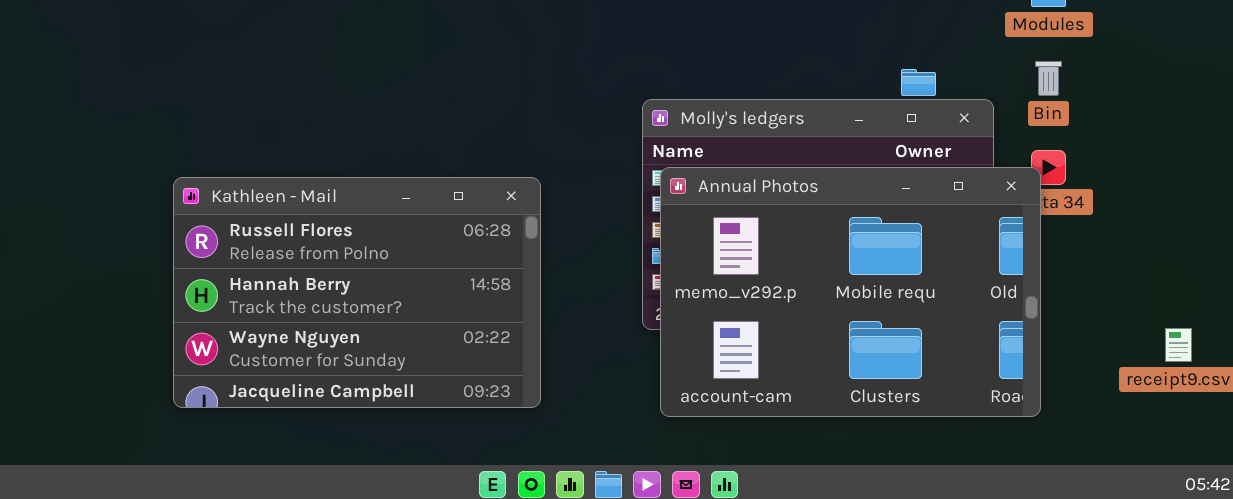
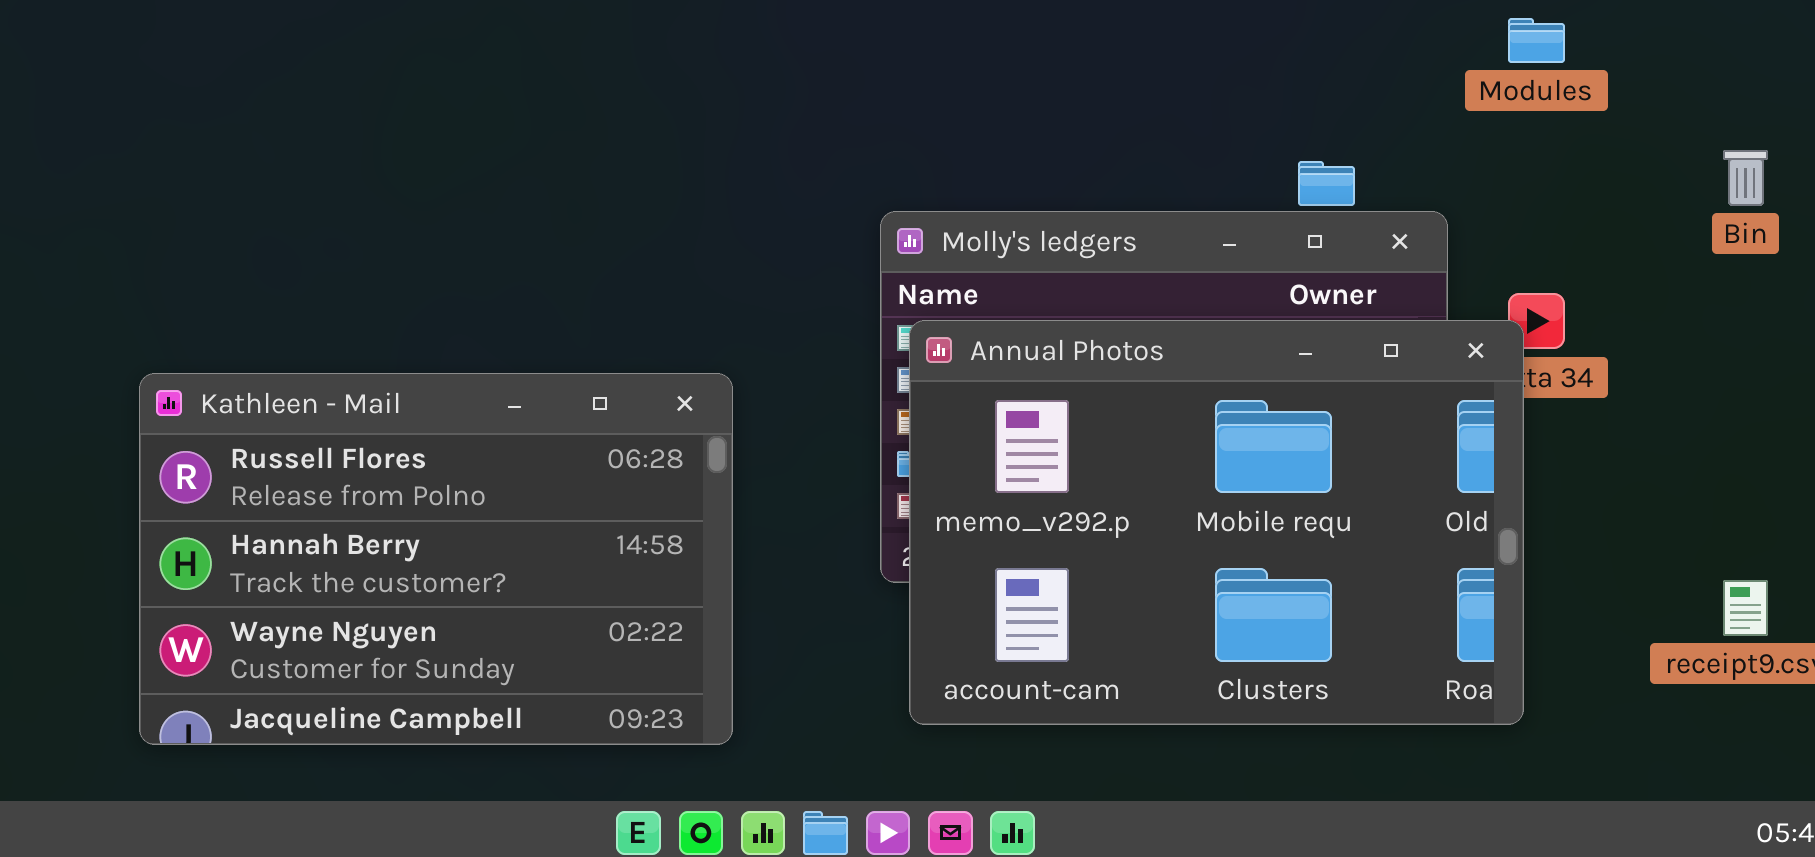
Bin: [1035,61,1062,96] -> [1723,150,1768,206], moved
Kathleen - Mail: [173,177,541,408] -> [139,373,733,745], moved

